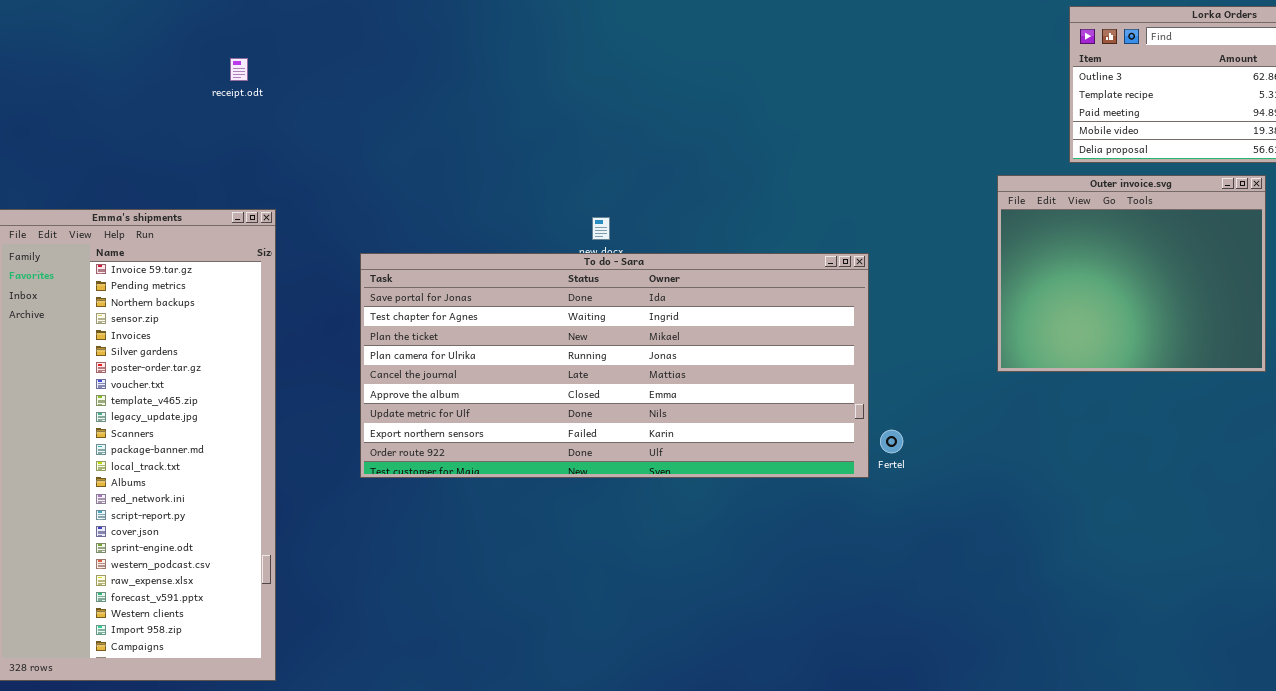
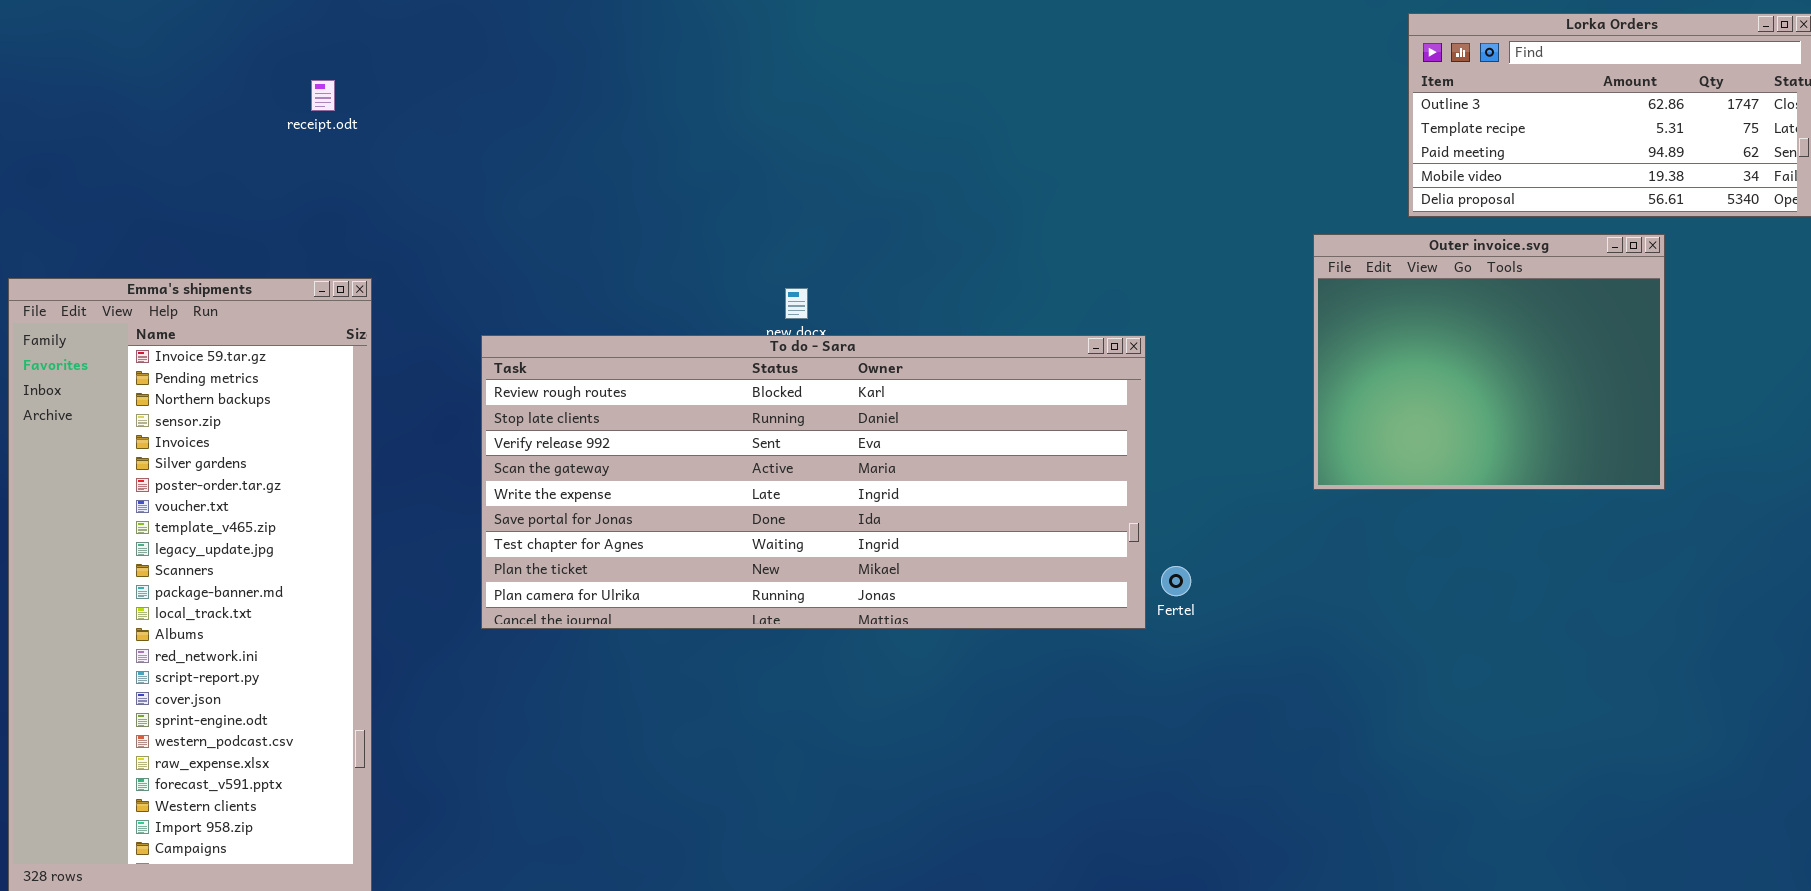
To do - Sara: [360,253,869,478] -> [481,335,1146,629], scrolled up 5 rows

